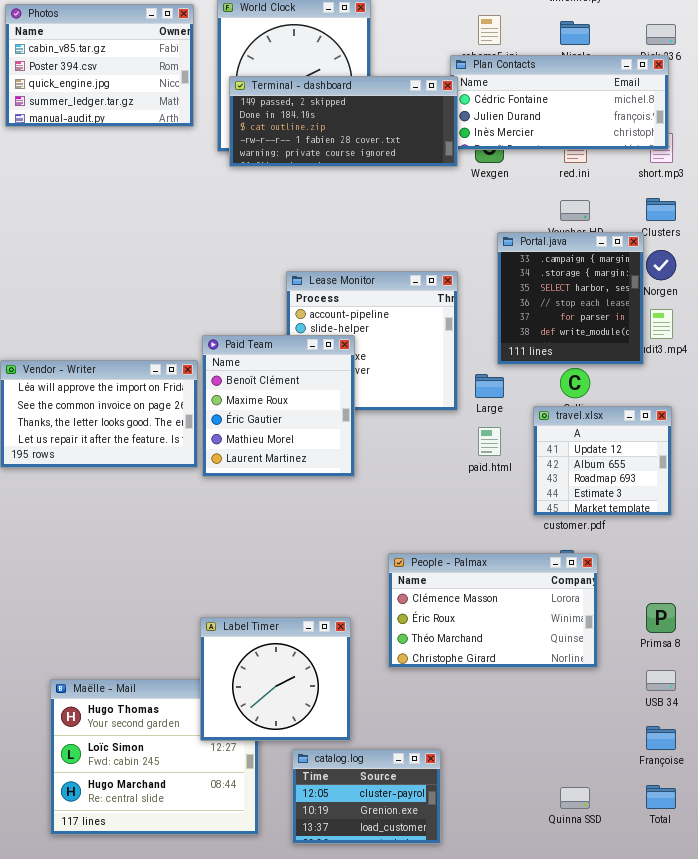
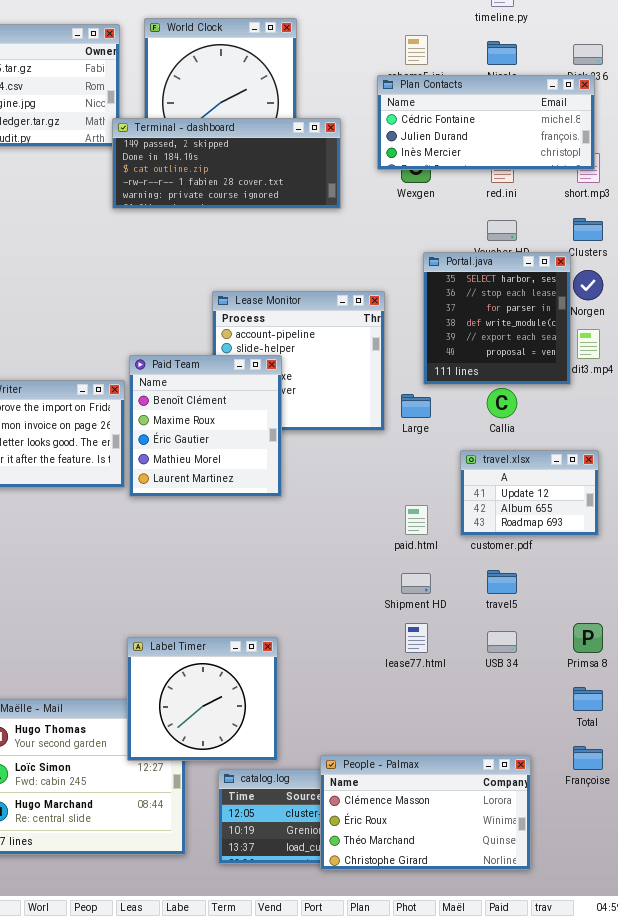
Terminal - dashboard: [229,76,458,167] -> [112,118,341,209], moved
Portal.java: [497,232,644,365] -> [423,252,571,385], scrolled down 2 rows
travel.xlsx: [533,406,672,516] -> [460,450,599,536], resized
paid.html: [478,427,501,456] -> [405,505,428,535], moved
People - Palmax: [388,553,598,668] -> [320,755,531,870], moved
USB 34: [646,670,676,691] -> [487,631,517,653], moved
Total: [646,785,676,809] -> [573,687,603,711], moved

